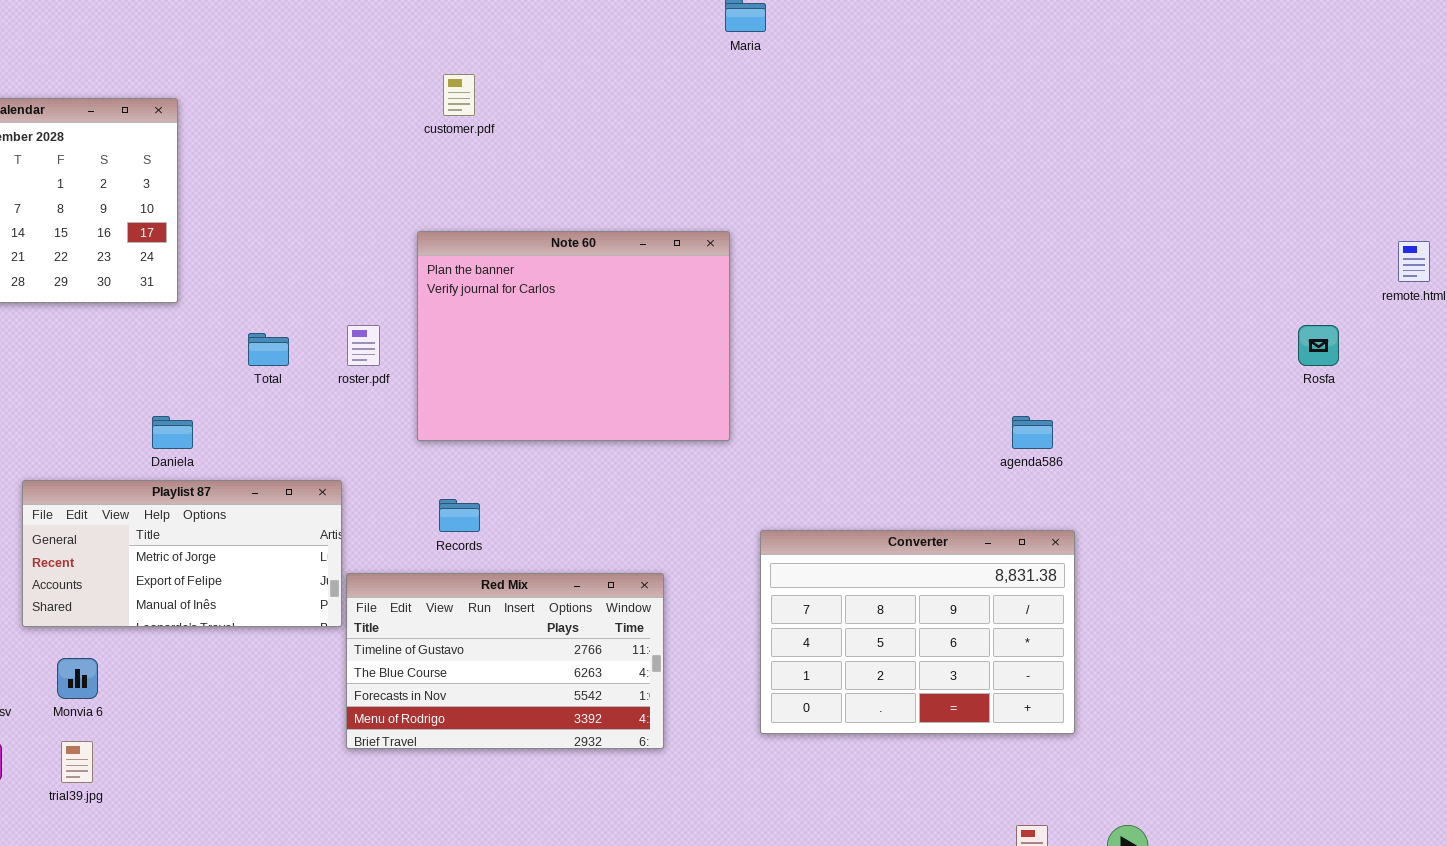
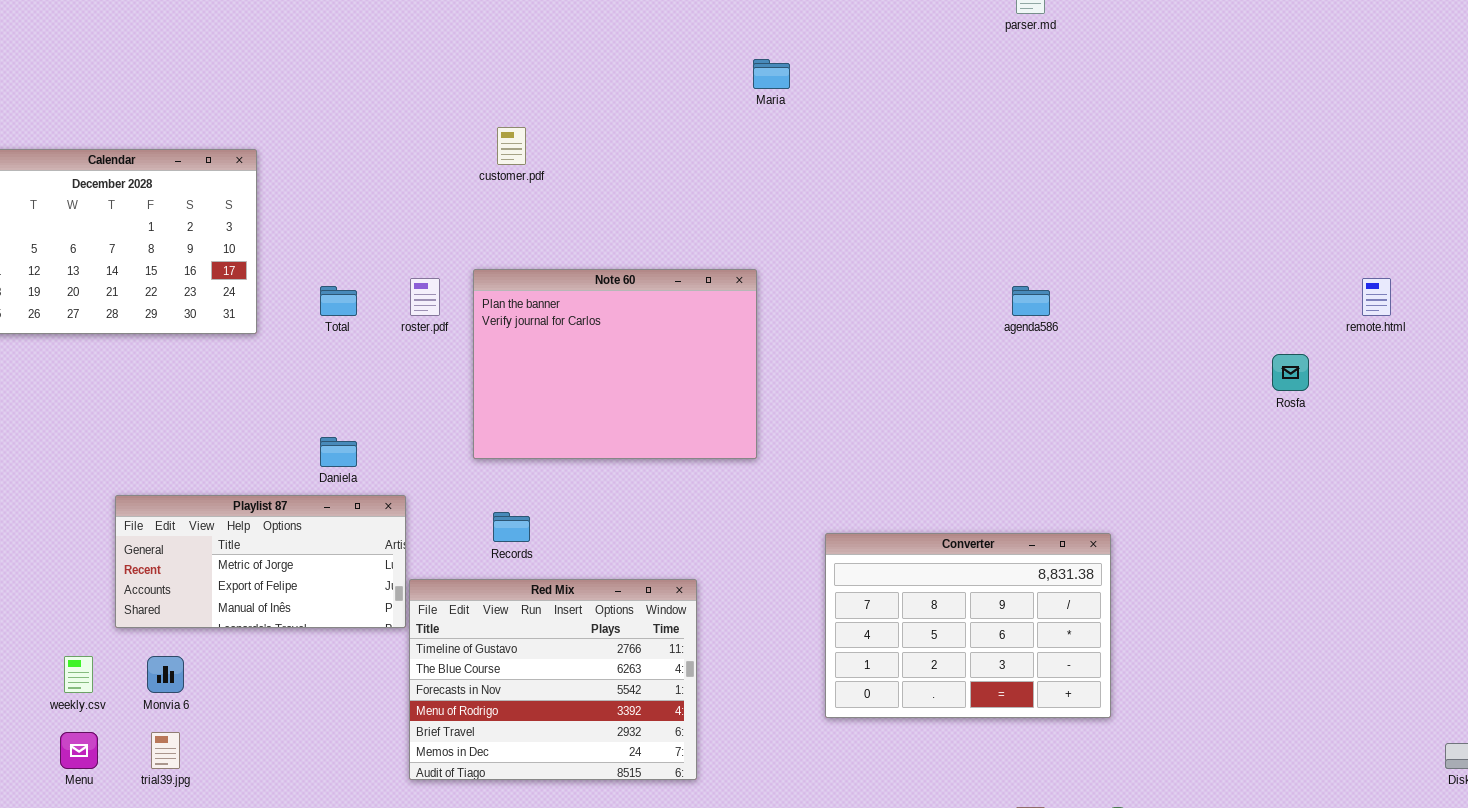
roster.pdf: [347,325,380,366] -> [410,278,440,316], moved
Total: [248,333,289,366] -> [320,286,357,316], moved
Daniela: [152,416,193,449] -> [320,437,357,467], moved
agenda586: [1012,416,1053,449] -> [1012,286,1050,316], moved
Converter: [760,530,1075,734] -> [825,533,1111,718], moved
Red Mix: [346,573,664,749] -> [409,579,697,780], resized

